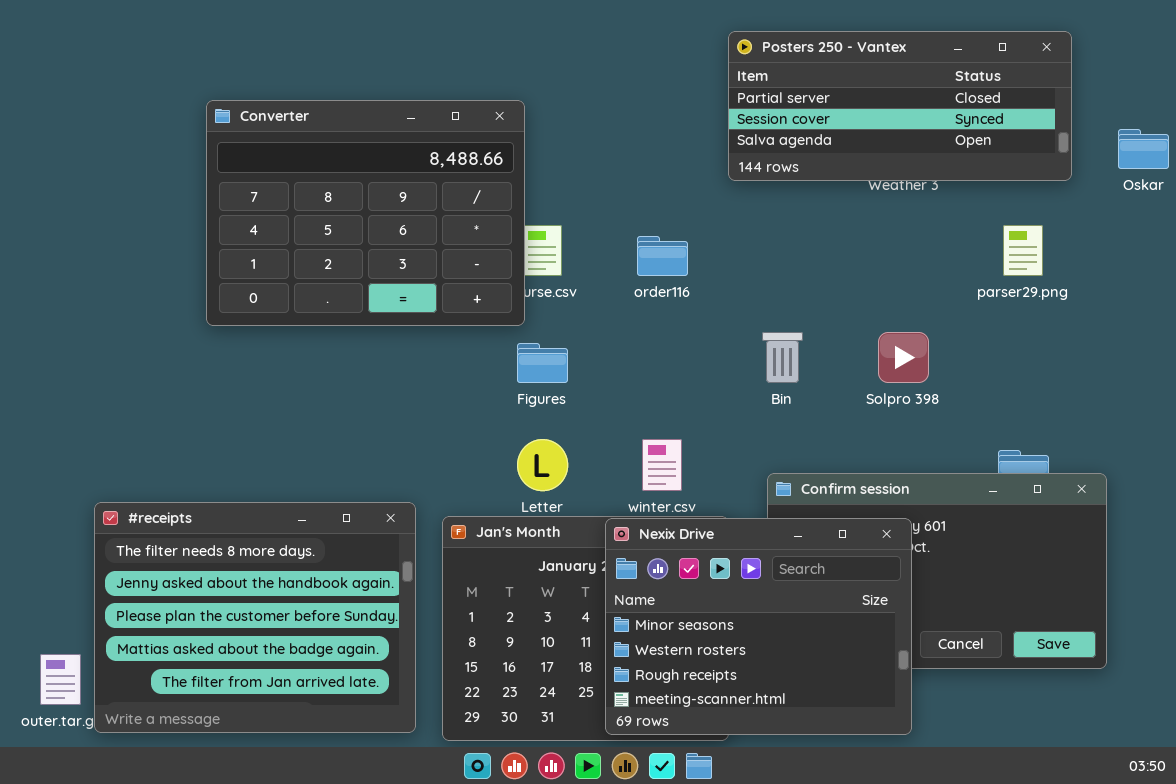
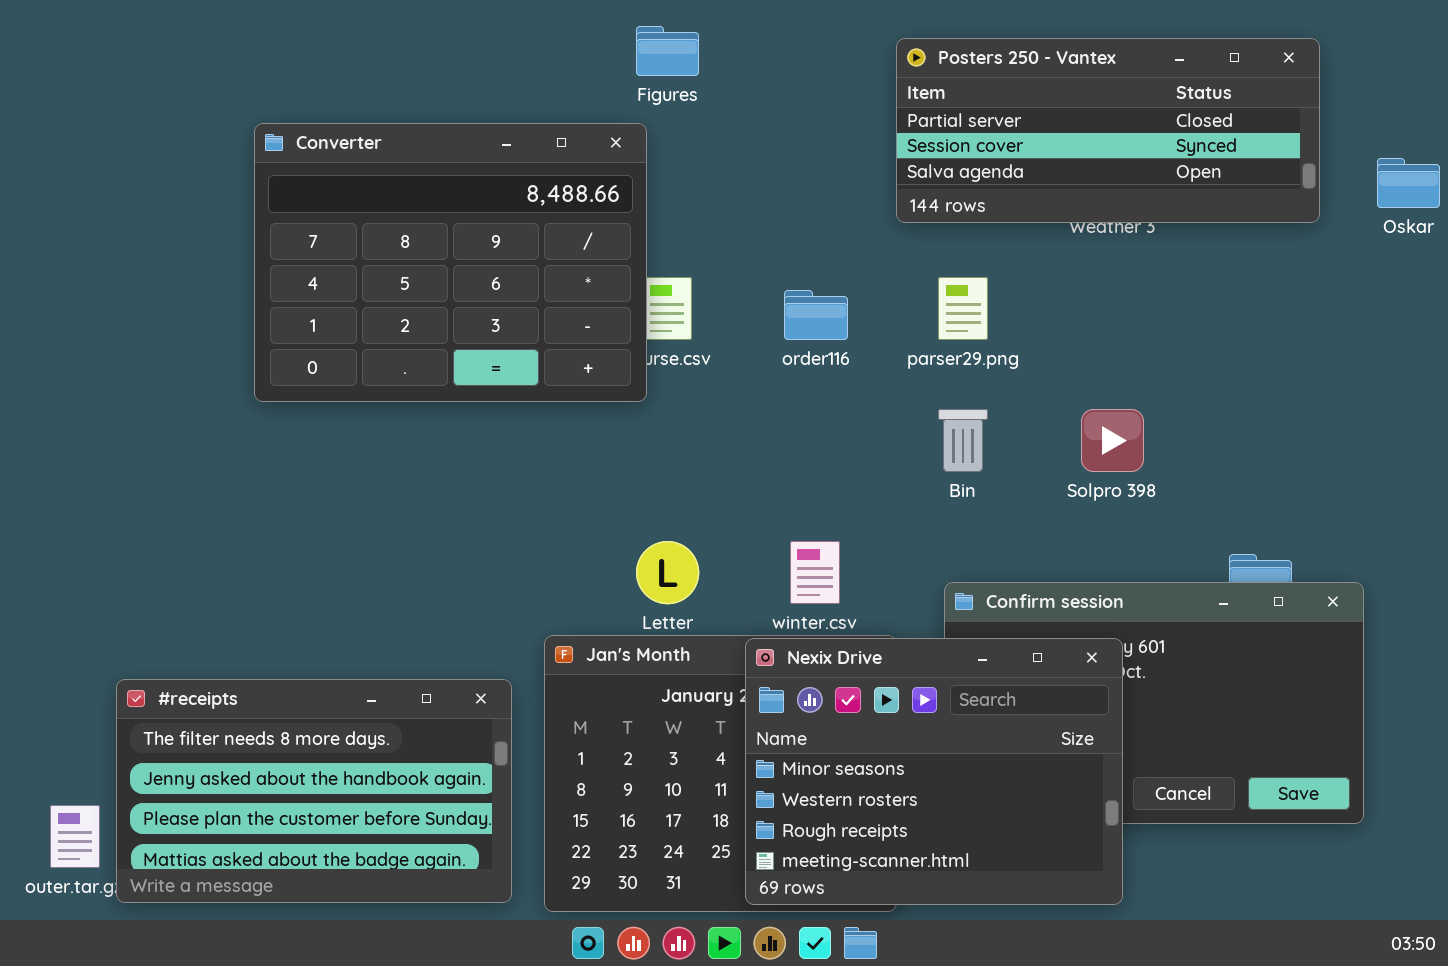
parser29.png: [1003,225,1043,276] -> [938,277,988,340], moved
Figures: [517,343,568,383] -> [636,26,699,76], moved
#receipts: [94,502,416,733] -> [116,679,512,903], resized

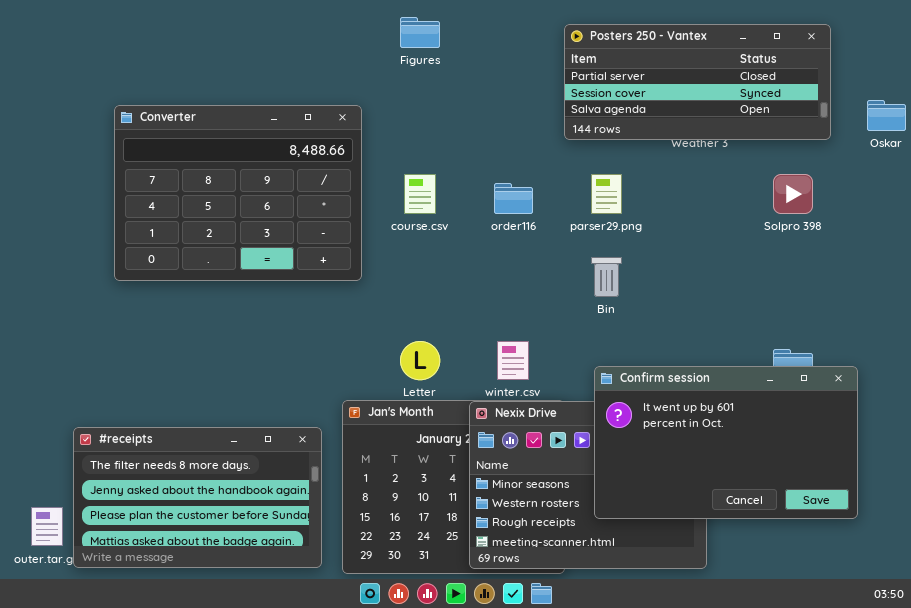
Converter: [254,123,647,402] -> [114,105,362,281], moved
Solpro 398: [1081,409,1144,472] -> [773,174,813,214], moved
Confirm session: [944,582,1364,824] -> [594,366,858,519], raised

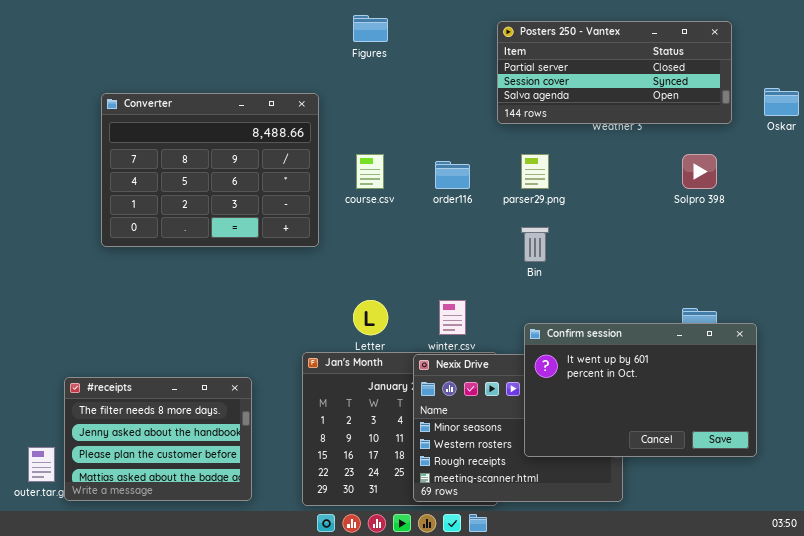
#receipts: [73,427,322,568] -> [64,377,252,501], resized

